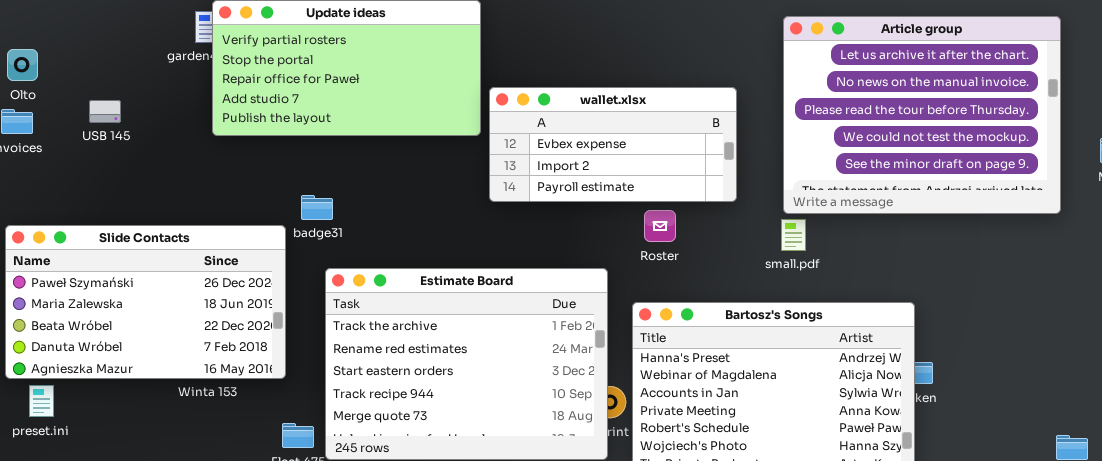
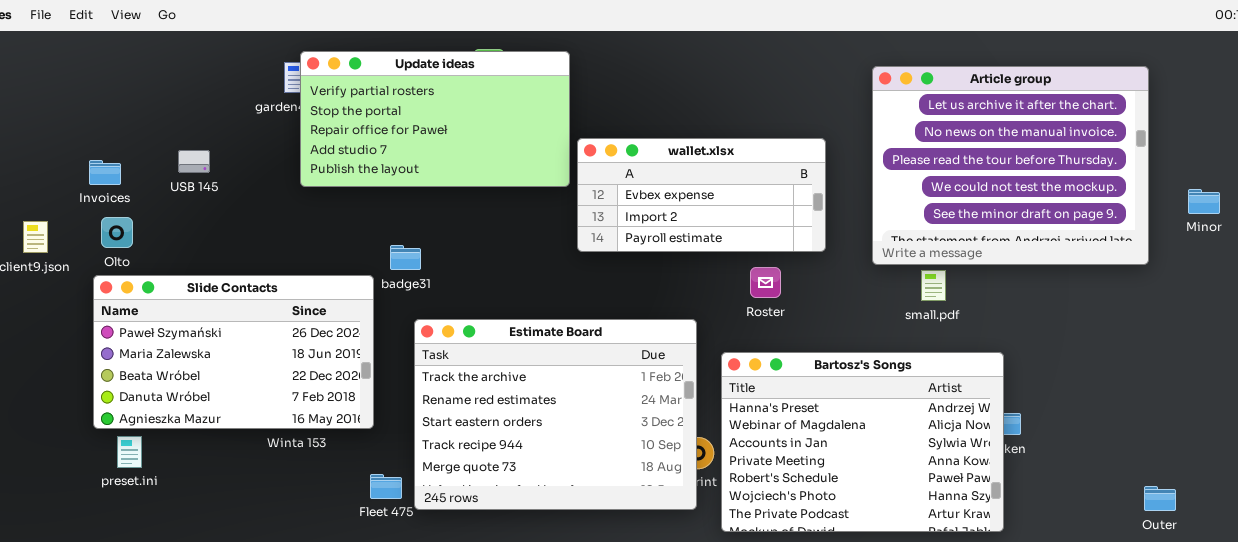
Olto: [7,49,38,81] -> [101,217,133,248], moved
Roster: [644,210,676,242] -> [750,267,781,298], moved
small.pdf: [781,219,806,251] -> [921,270,946,301], moved

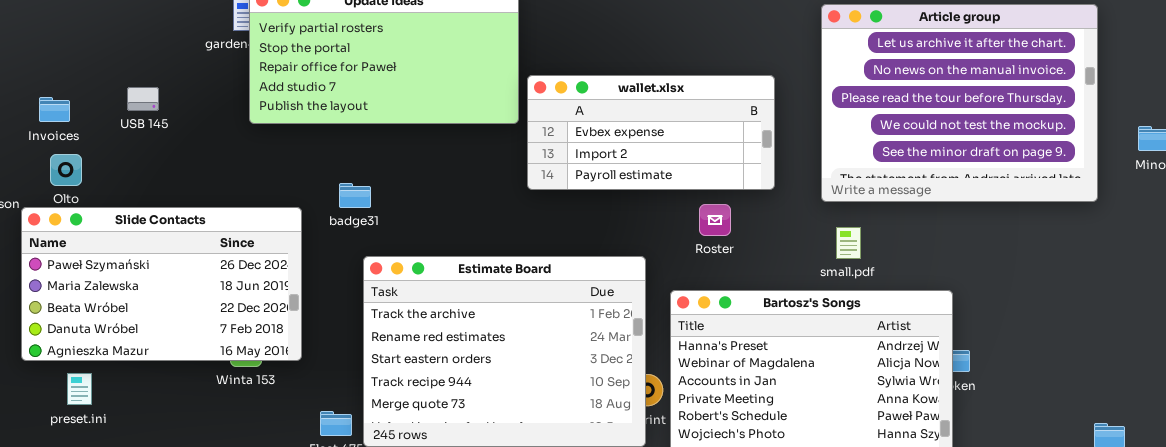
small.pdf: [921,270,946,301] -> [836,227,861,259], moved
Slide Contacts: [93,275,374,429] -> [21,207,302,361], moved

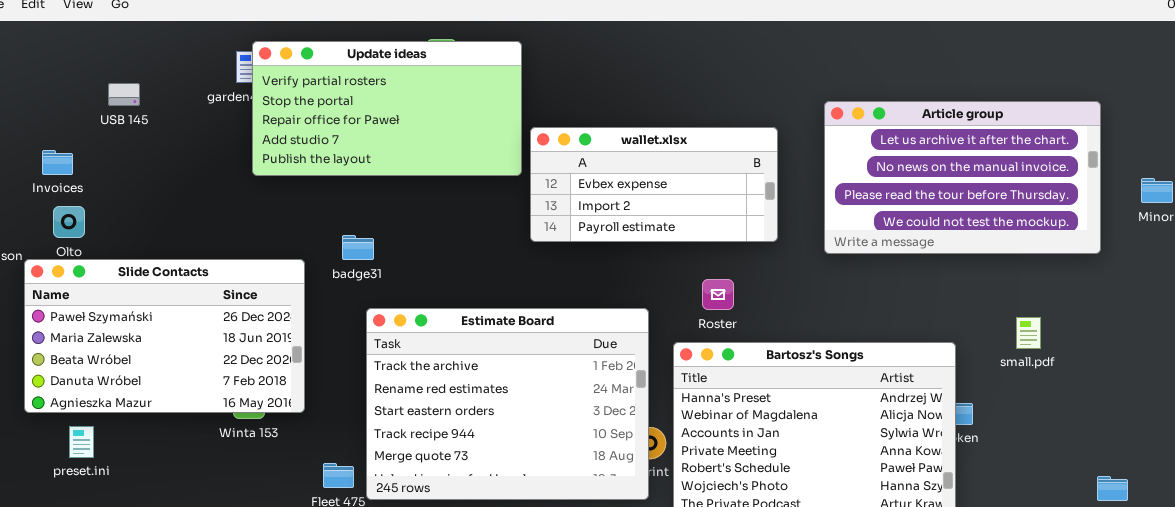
Article group: [821,4,1098,202] -> [824,101,1101,254], resized
USB 145: [127,87,159,111] -> [108,83,140,106], moved
Roster: [699,204,731,236] -> [702,279,734,310], moved
small.pdf: [836,227,861,259] -> [1016,317,1041,349], moved

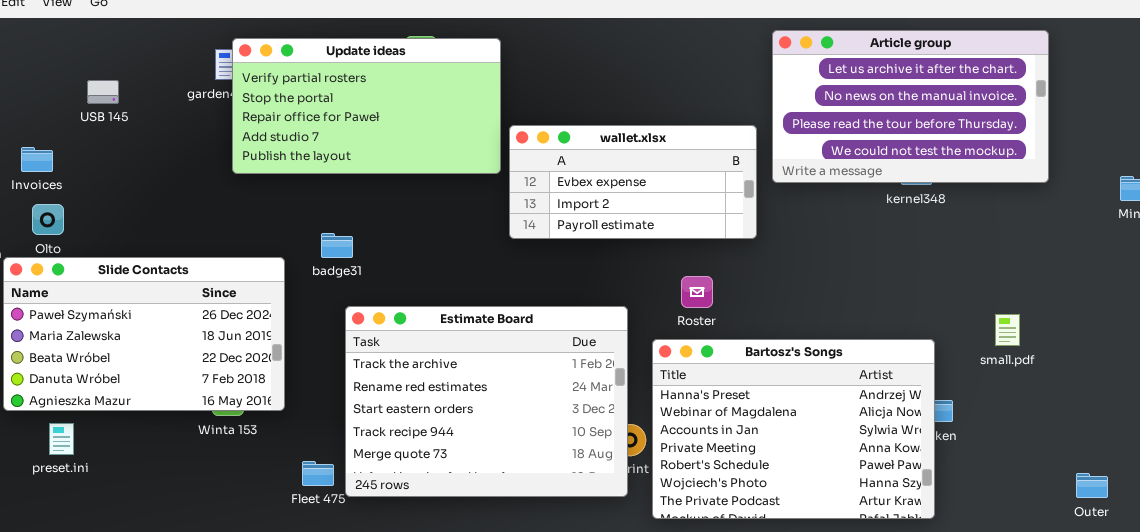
Article group: [824,101,1101,254] -> [772,30,1049,183], moved

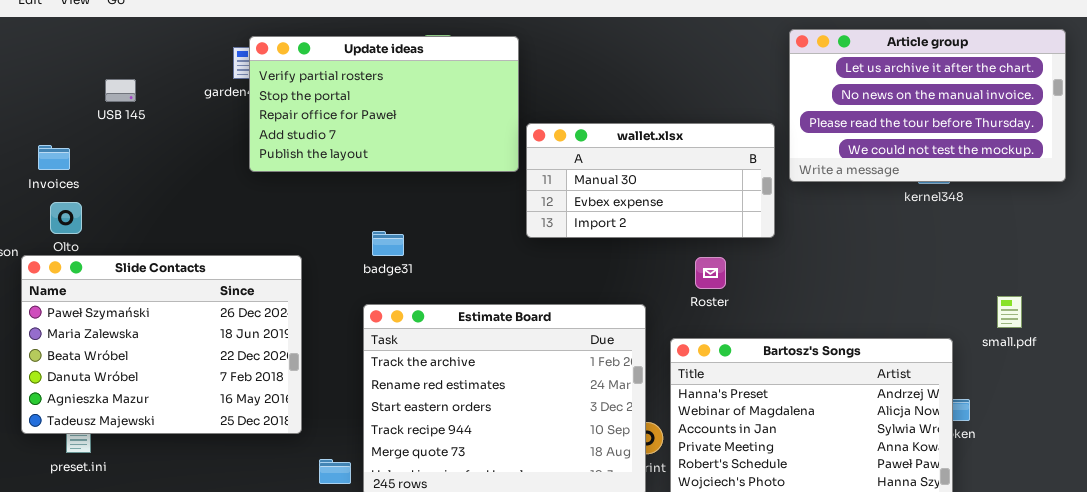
wallet.xlsx: [509,125,757,239] -> [526,123,775,238], scrolled up 1 row
badge31: [321,233,353,258] -> [372,231,404,256], moved
Slide Contacts: [3,257,285,411] -> [21,255,302,434], resized
Roster: [681,276,713,308] -> [695,257,726,289], moved
small.pdf: [995,314,1020,346] -> [997,296,1022,328], moved

